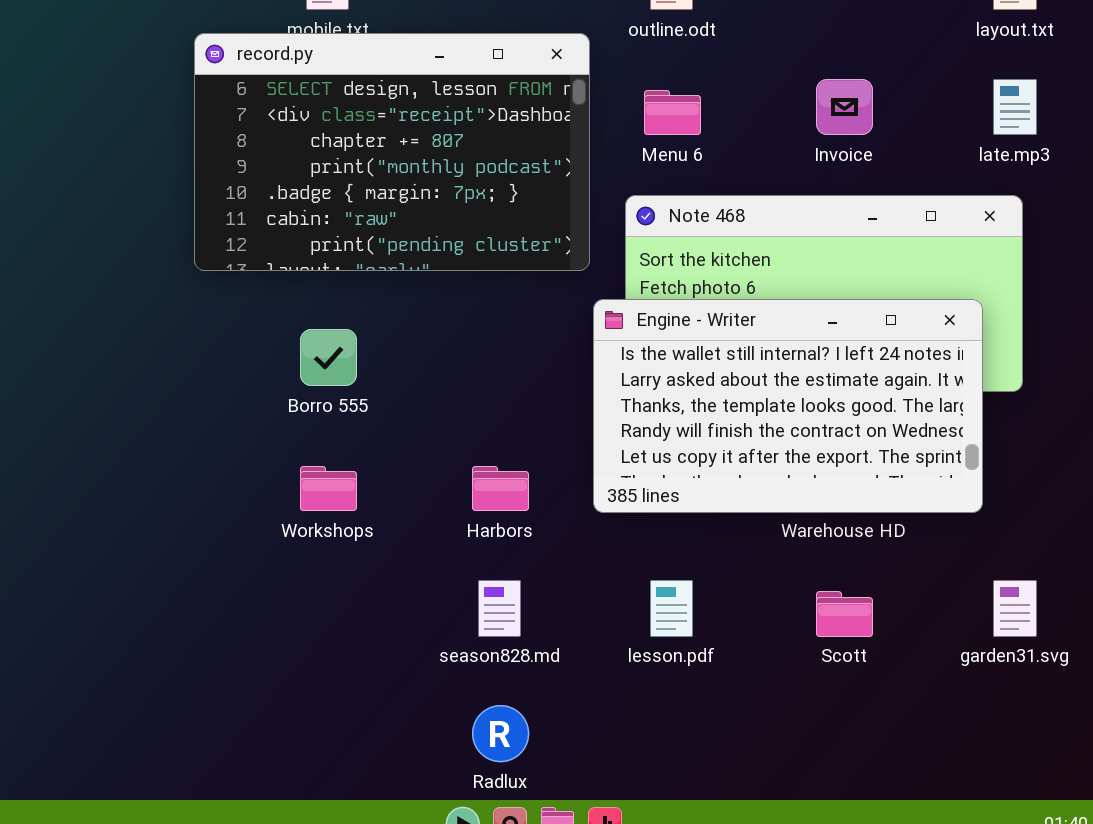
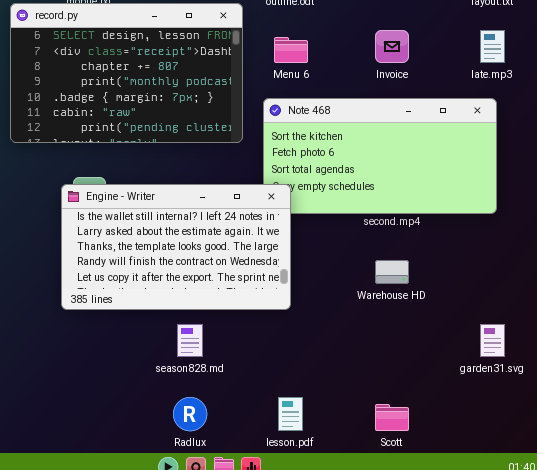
Engine - Writer: [593,299,983,513] -> [61,184,291,310], moved
lesson.pdf: [650,580,693,637] -> [278,397,303,431], moved
Scott: [816,591,873,637] -> [375,404,409,431], moved

